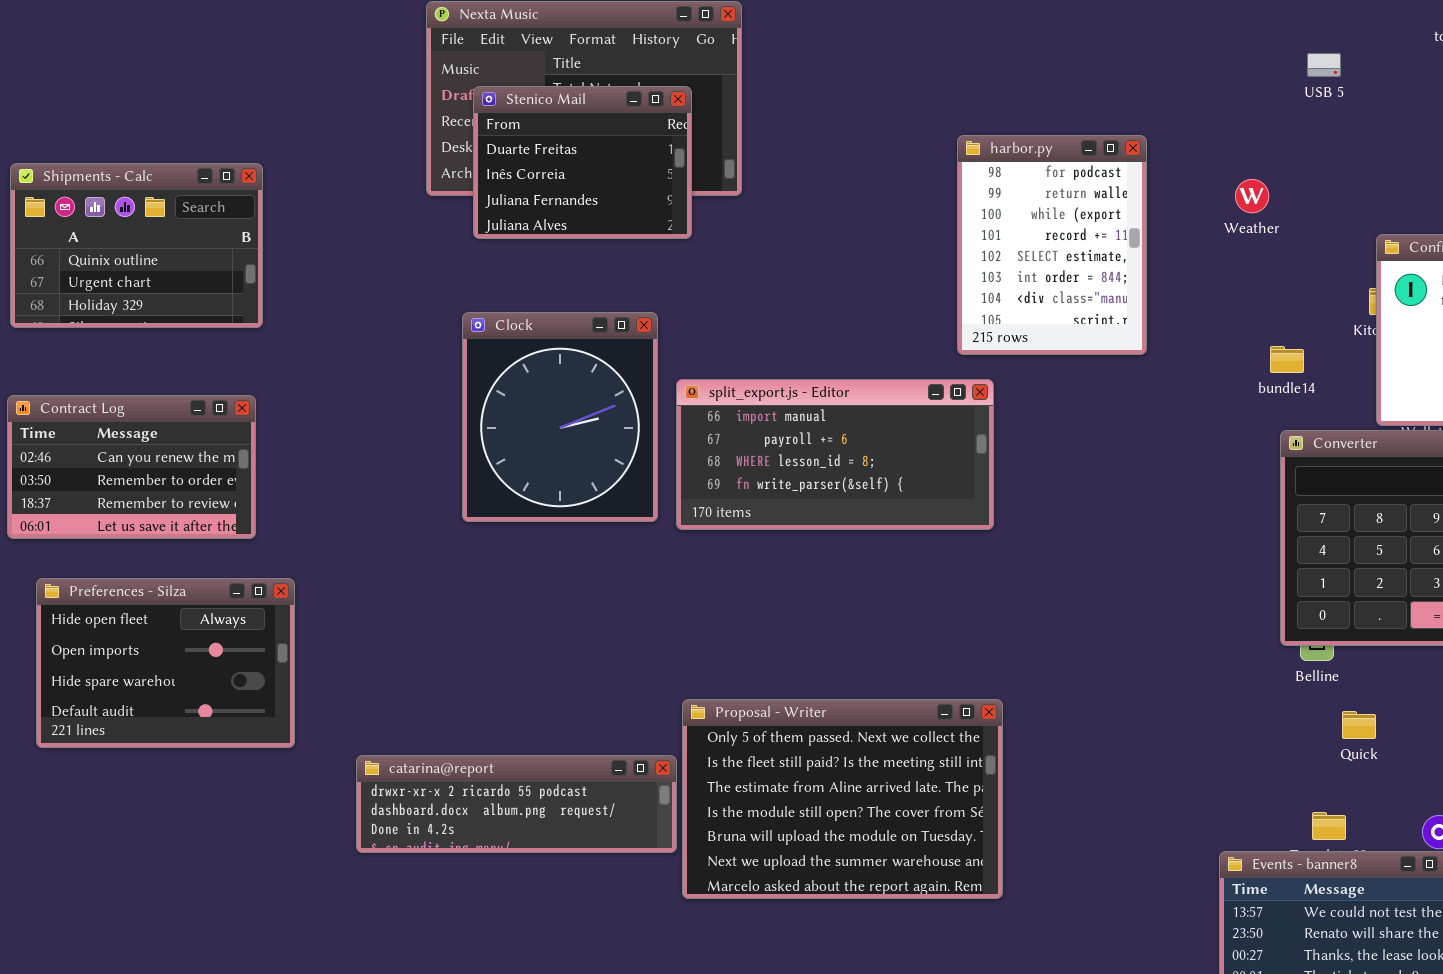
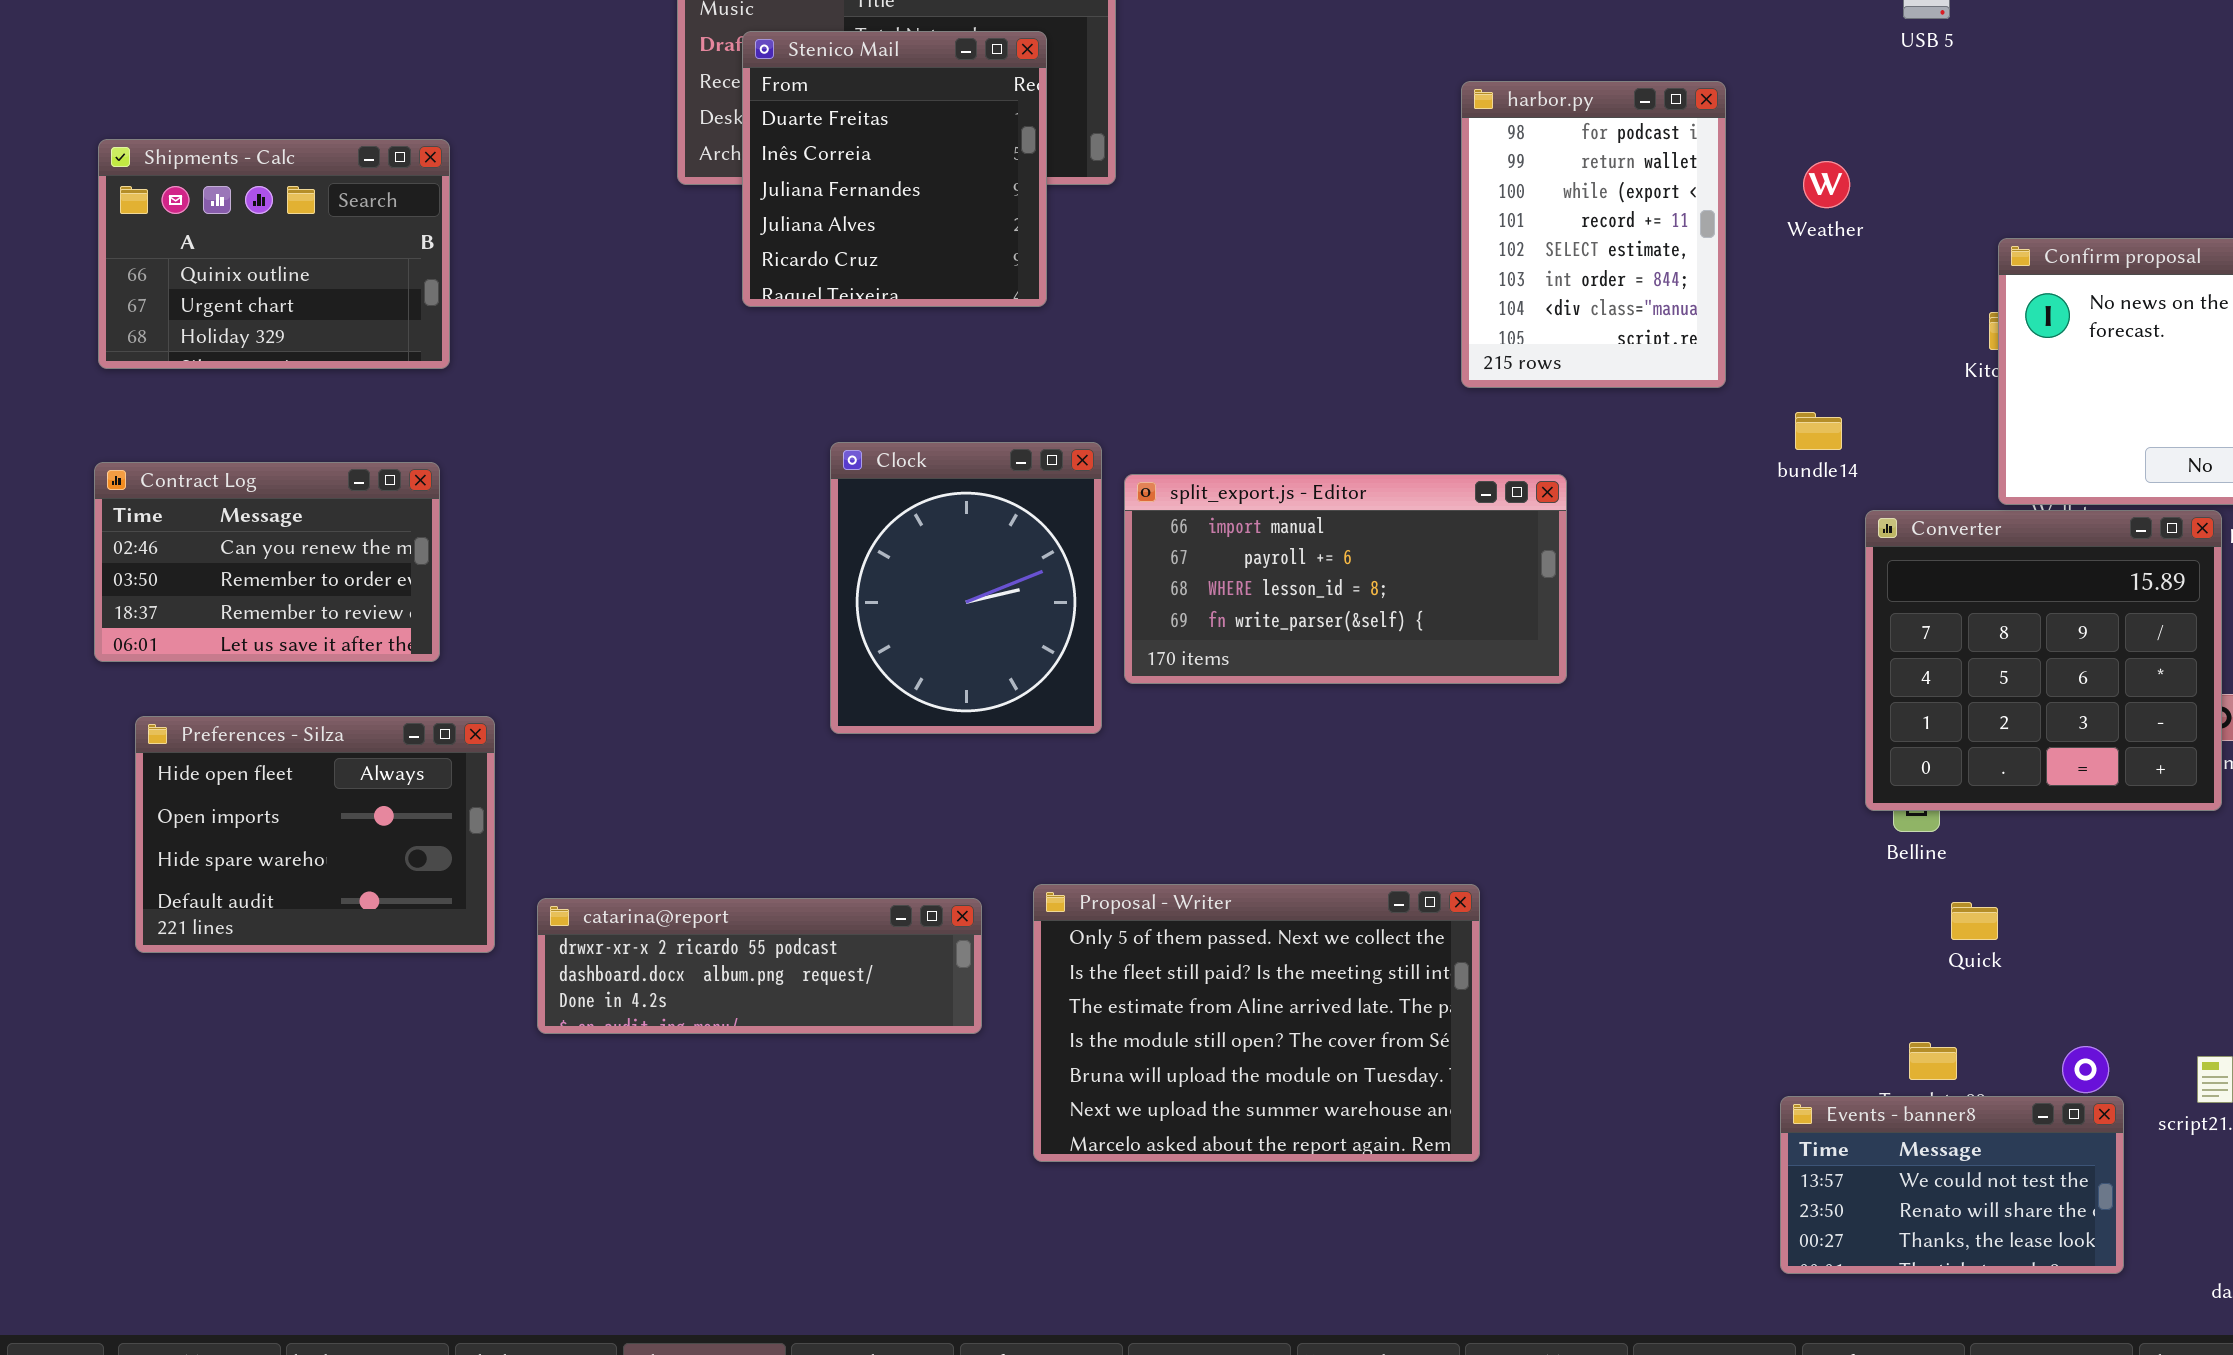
Stenico Mail: [473,86,692,239] -> [742,31,1047,307], resized
harbor.py: [957,135,1147,355] -> [1461,81,1726,388], moved
Clock: [462,312,658,522] -> [830,442,1102,734], moved
bundle14: [1270,346,1304,373] -> [1795,412,1842,450], moved
split_export.js - Editor: [676,379,994,530] -> [1124,474,1567,684], moved
catarina@report: [356,755,677,853] -> [537,898,982,1034], moved

